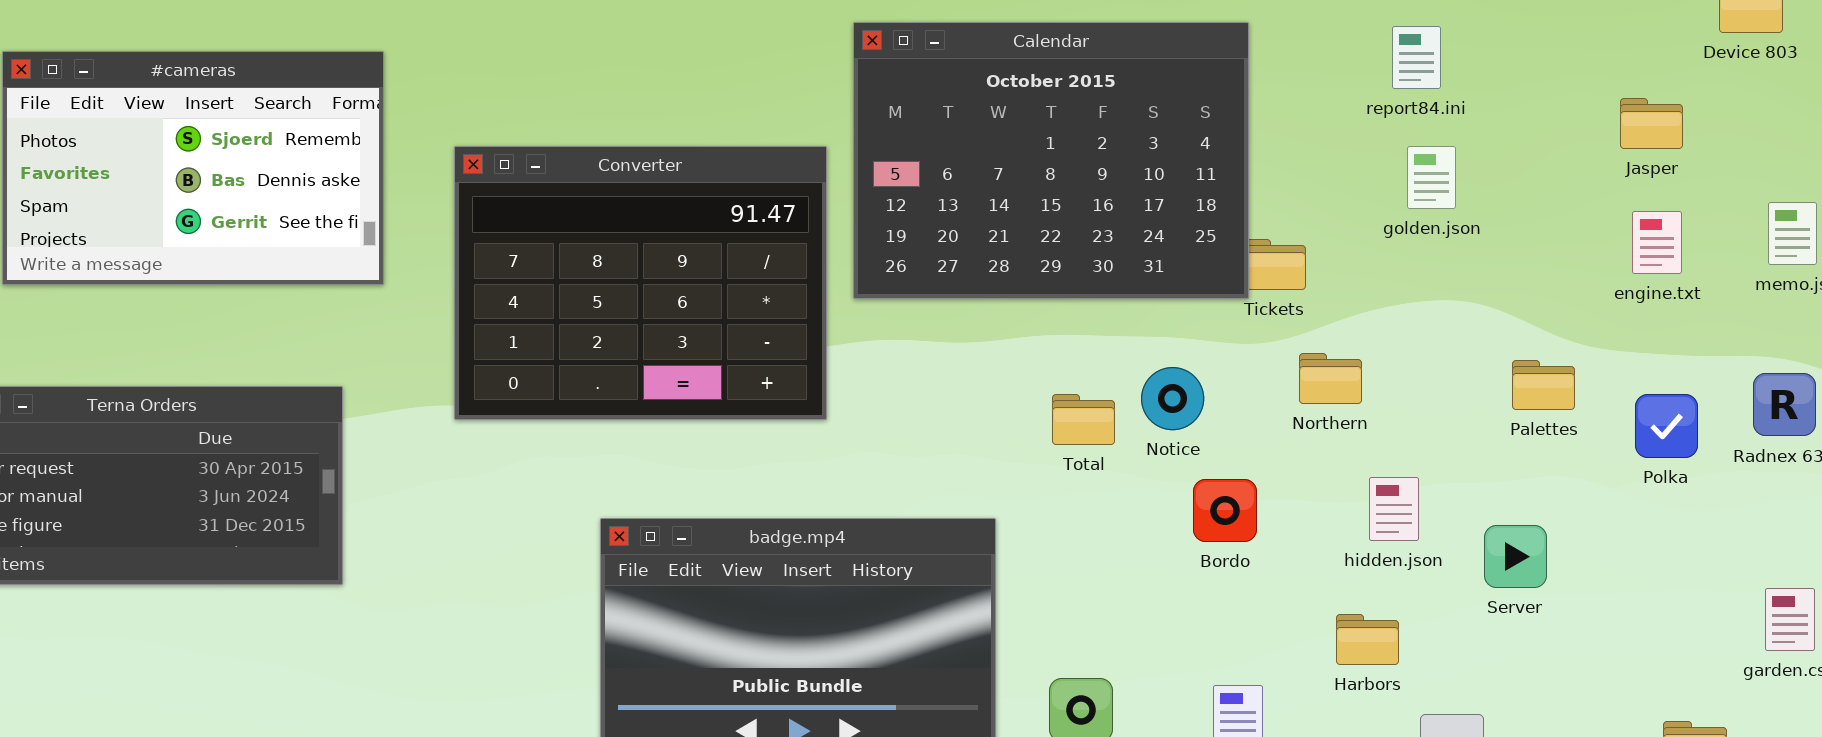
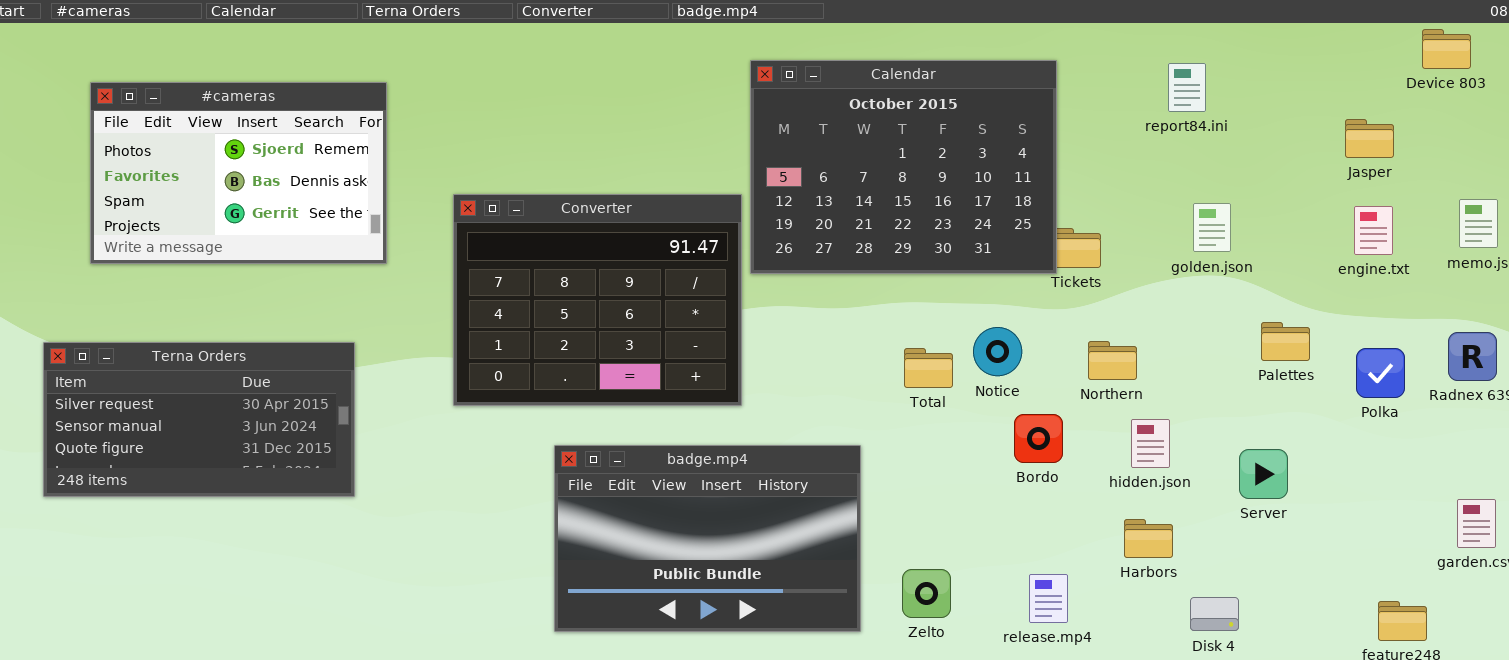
Converter: [454,146,827,420] -> [453,194,742,406], moved
golden.json: [1407,146,1456,209] -> [1193,203,1231,252], moved
Northern: [1299,353,1362,404] -> [1088,341,1137,380], moved
hidden.json: [1369,477,1419,541] -> [1131,419,1170,468], moved

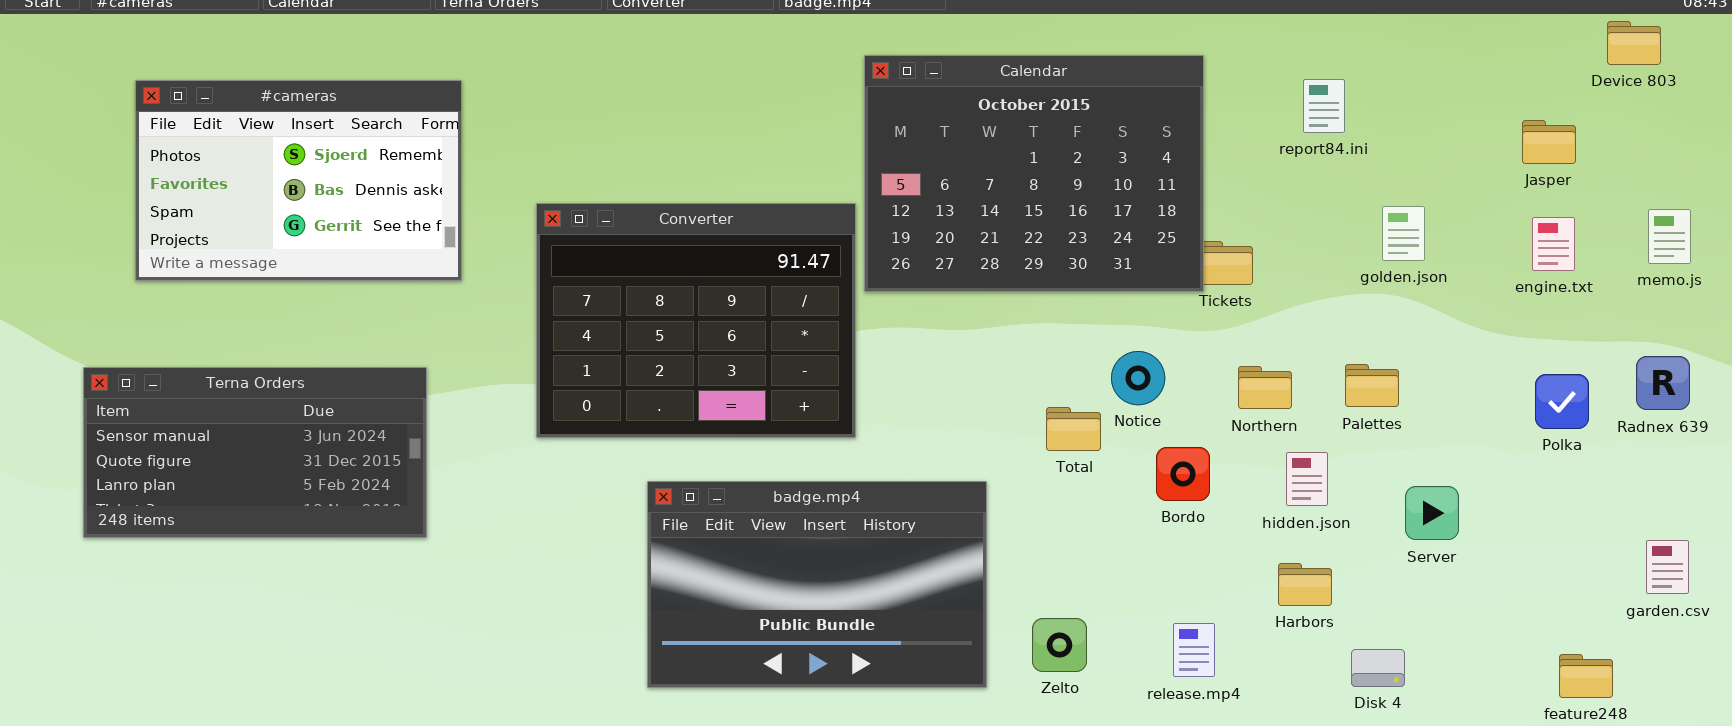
report84.ini: [1168,63,1206,112] -> [1303,79,1345,133], moved
golden.json: [1193,203,1231,252] -> [1382,206,1425,261], moved
Palettes: [1261,322,1310,361] -> [1345,364,1399,407], moved
Terna Orders: [43,342,355,497] -> [83,367,427,538], scrolled down 1 row
Total: [904,348,953,388] -> [1046,407,1101,451], moved

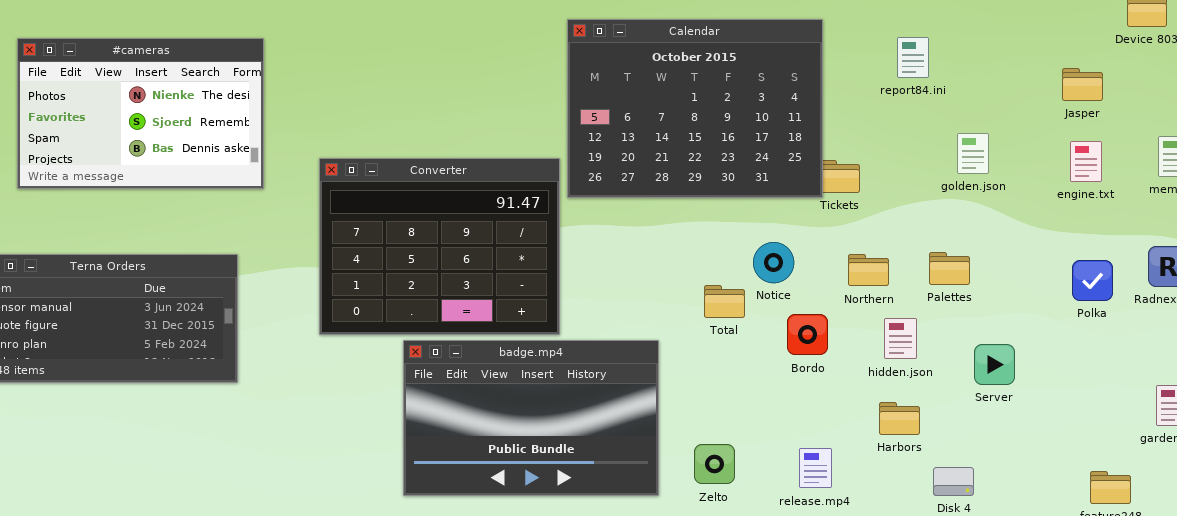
#cameras: [135,80,462,281] -> [17,38,264,189], scrolled up 1 row
Converter: [536,203,856,438] -> [319,158,560,335], moved

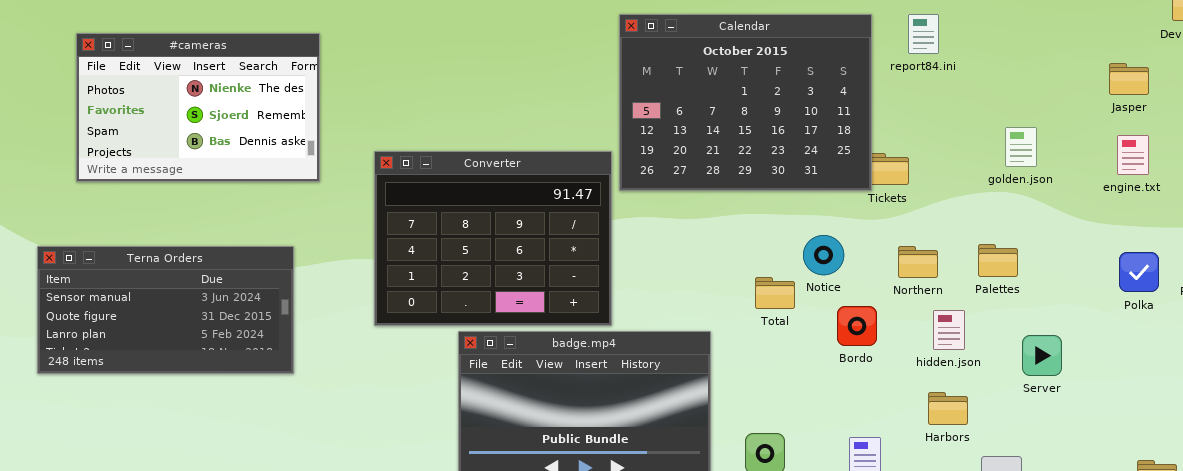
report84.ini: [897,37,929,78] -> [908,14,939,54], moved

